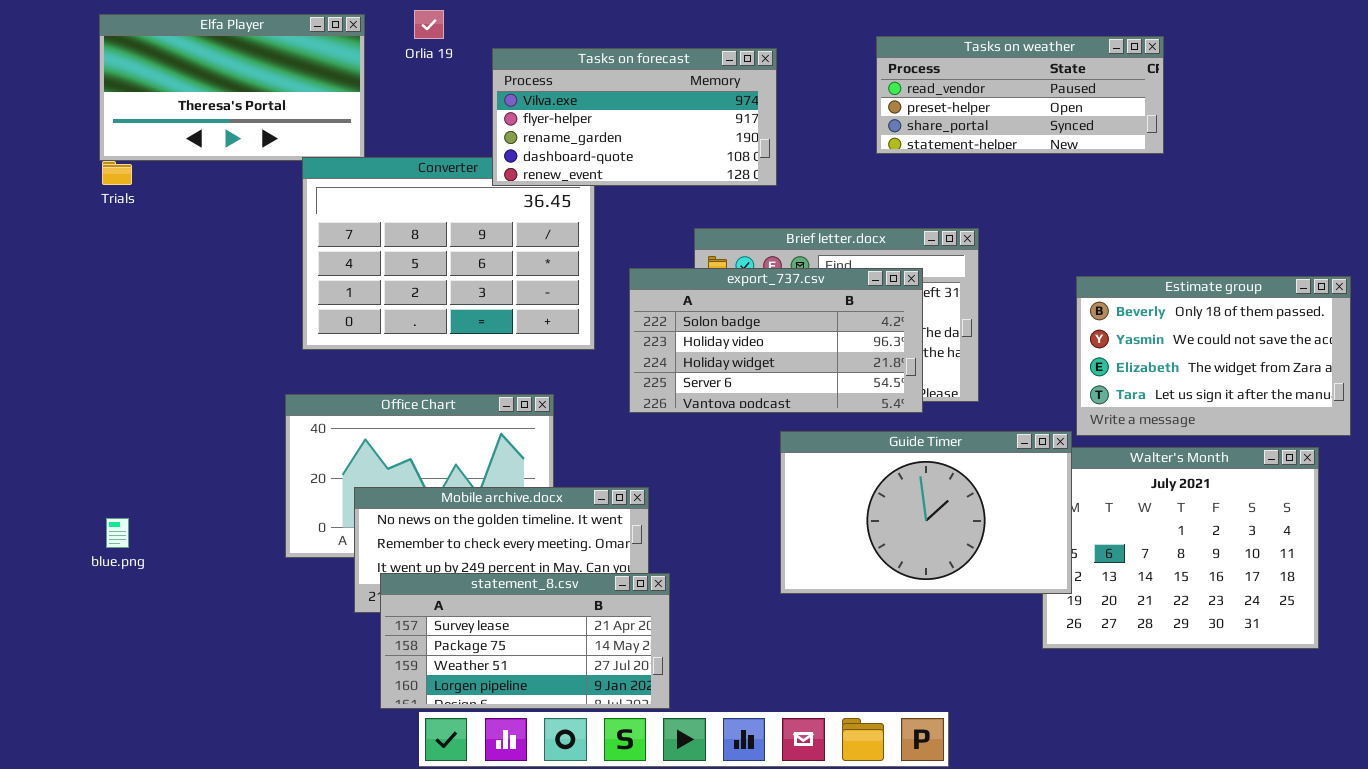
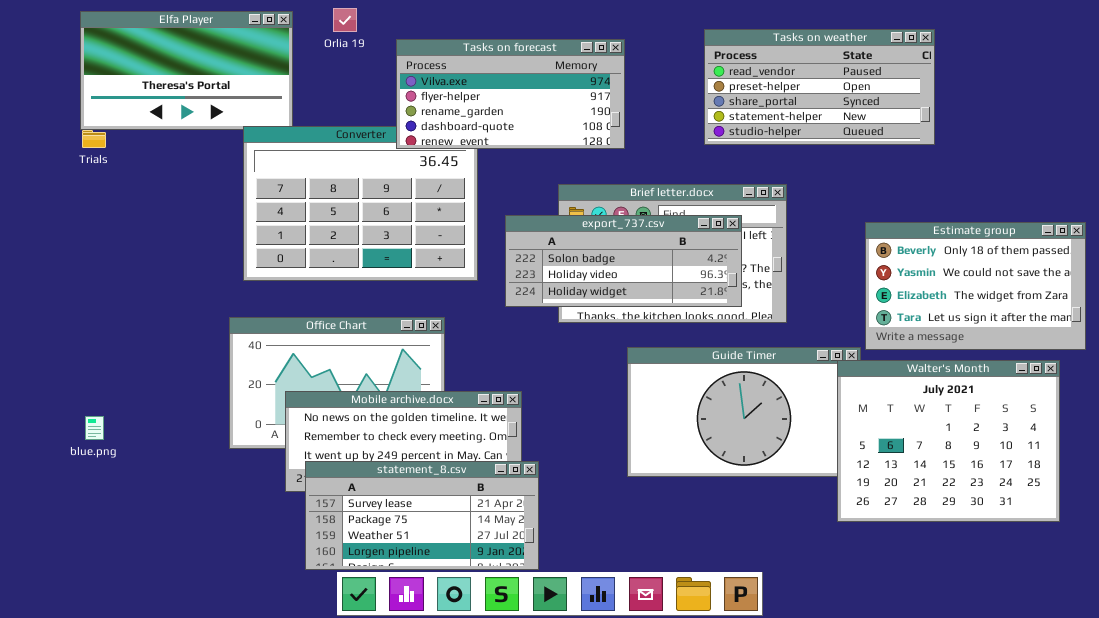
Tasks on weather: [876,36,1164,154] -> [704,29,935,145], resized
export_737.csv: [629,268,923,413] -> [505,215,742,307], resized
Walter's Month: [1042,447,1319,649] -> [837,360,1060,522], raised

